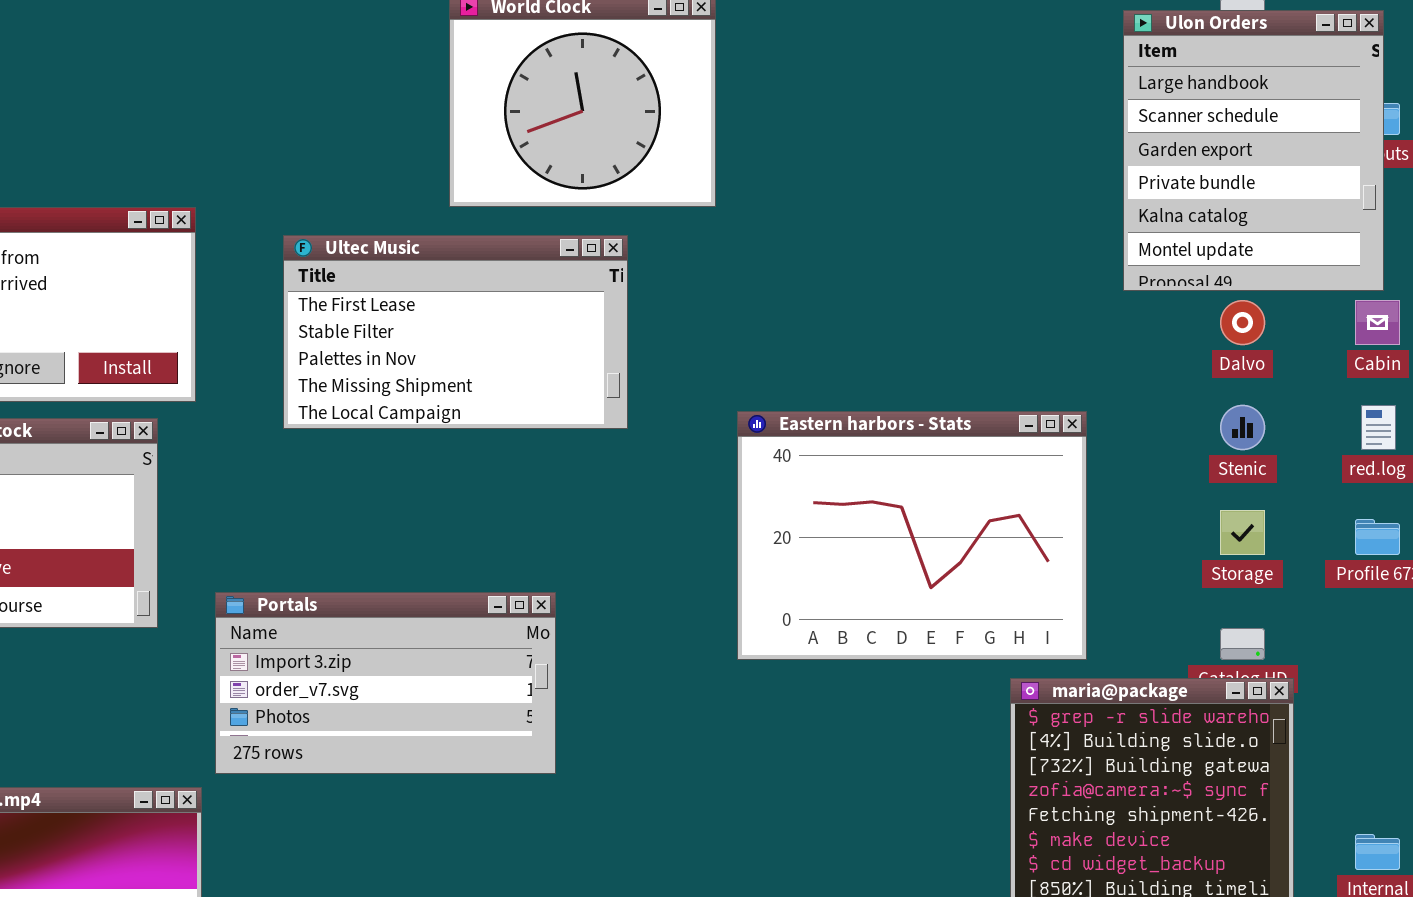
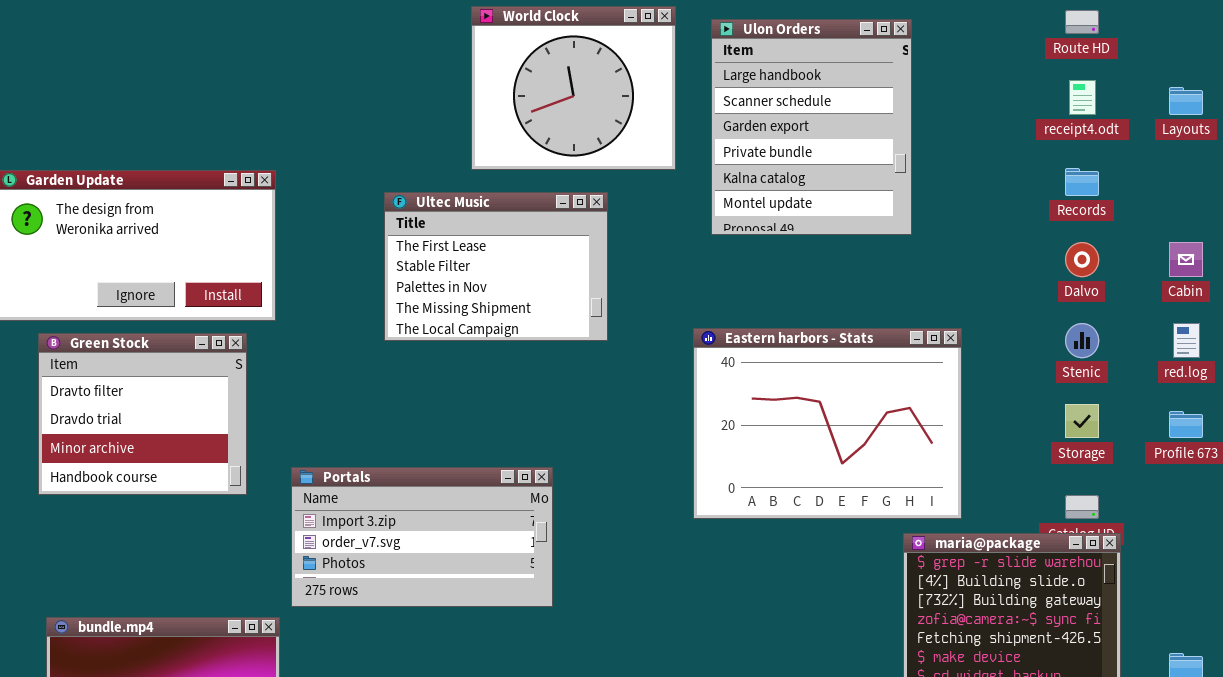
Ulon Orders: [1123,10,1384,291] -> [711,19,912,235], moved
Ultec Music: [283,235,628,429] -> [384,192,608,341], resized

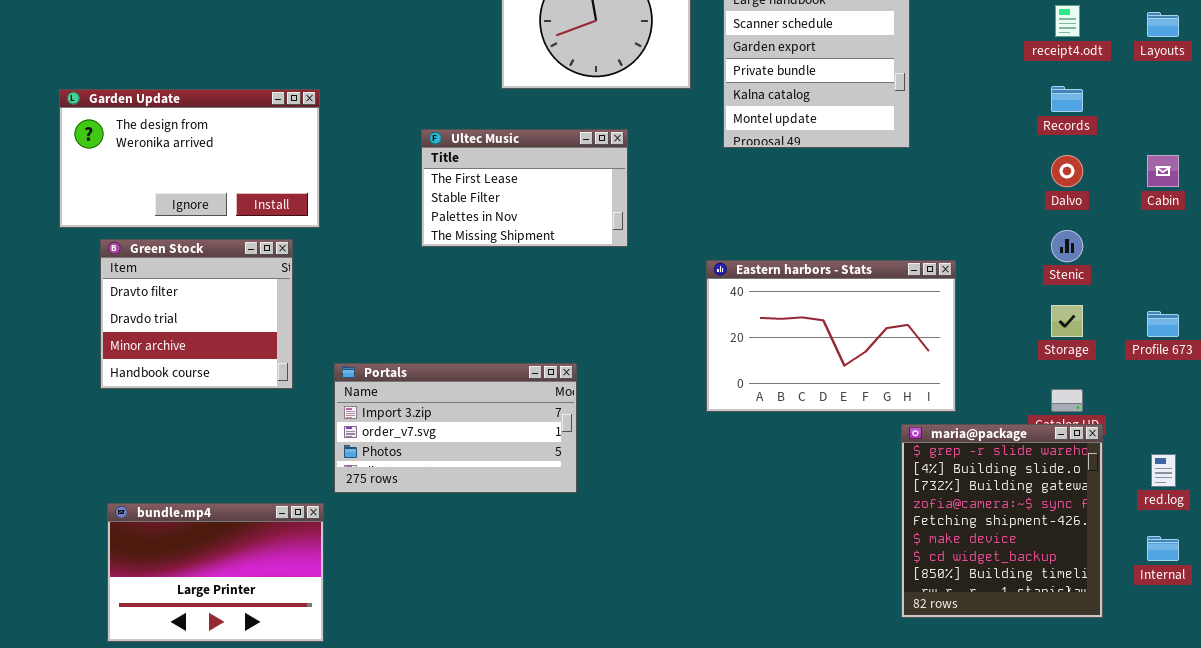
Ultec Music: [384,192,608,341] -> [421,129,628,247], resized
red.log: [1173,323,1200,358] -> [1151,454,1176,487], moved
Eastern harbors - Stats: [693,328,962,519] -> [706,260,956,412], resized

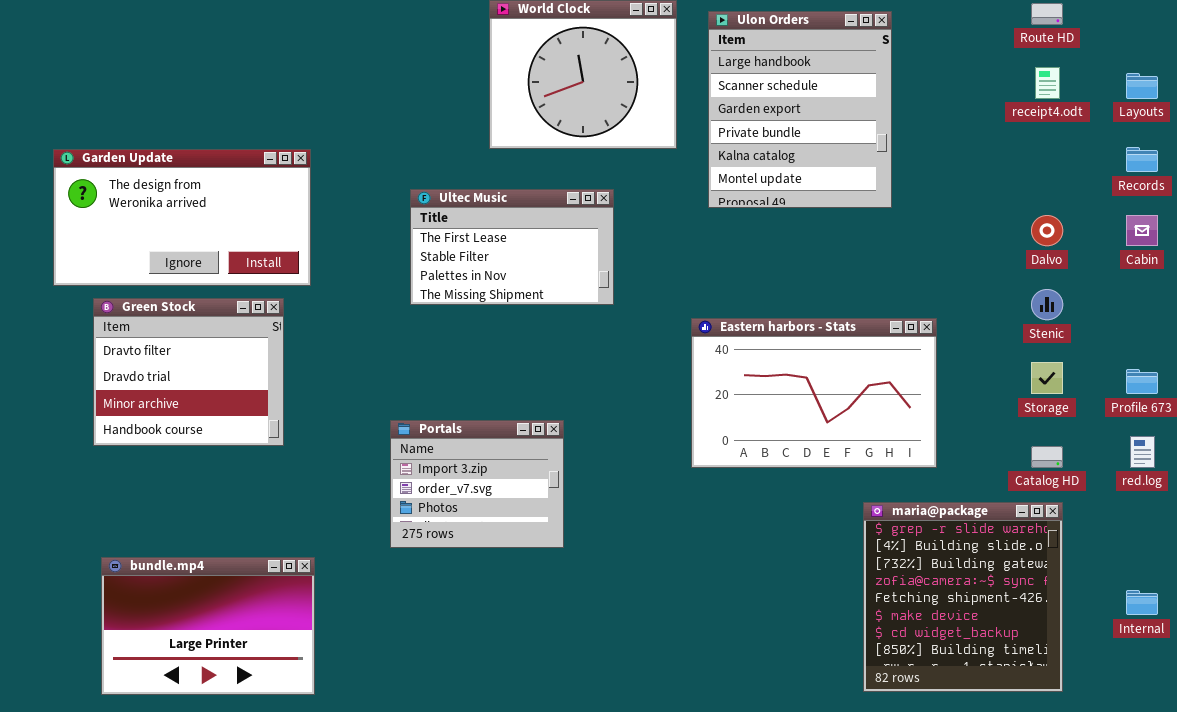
Records: [1051,86,1083,112] -> [1126,147,1158,172], moved
Portals: [334,363,577,493] -> [390,420,564,548], resized
maria@package: [901,424,1103,618] -> [863,502,1063,692], moved
red.log: [1151,454,1176,487] -> [1130,436,1155,468], moved

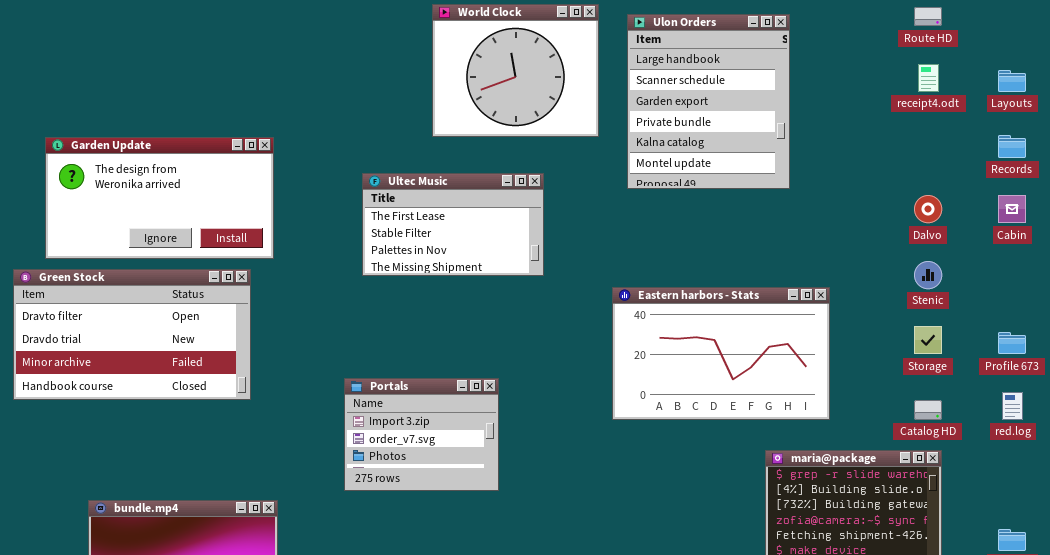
Green Stock: [93,298,284,446] -> [13,269,251,400], resized

